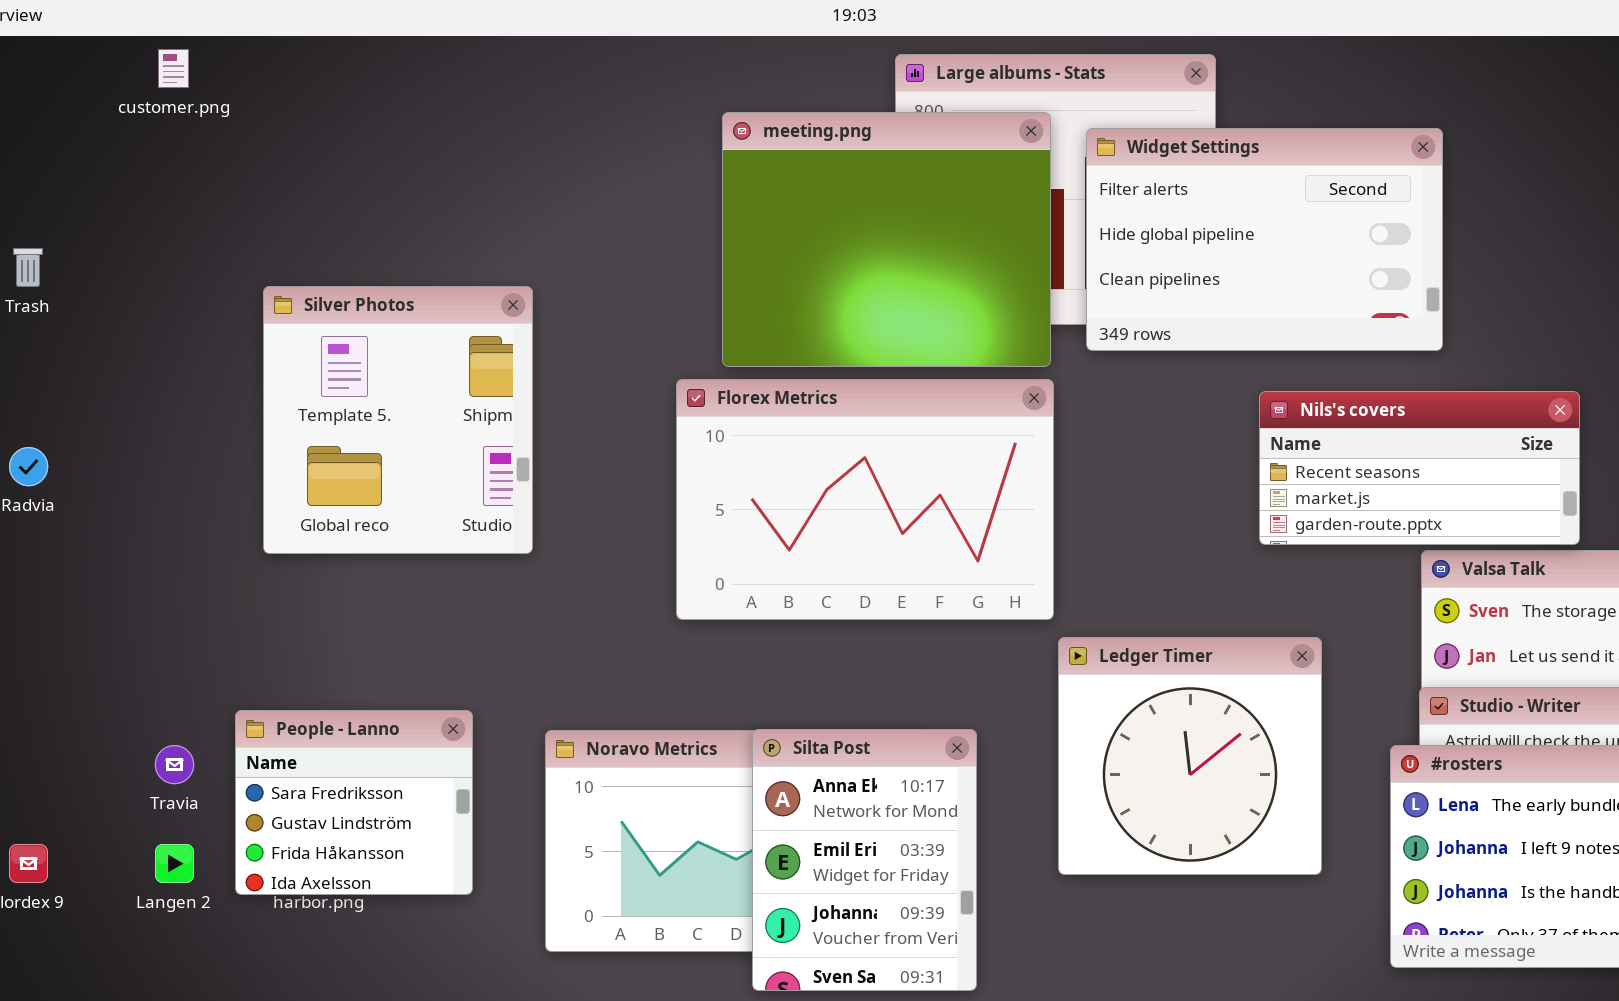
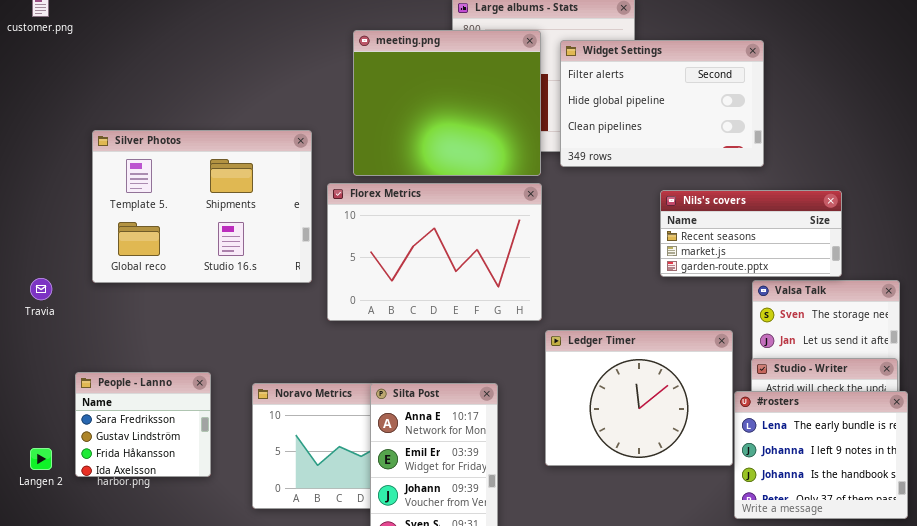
Silver Photos: [263,286,533,554] -> [92,130,312,283], resized
Ledger Timer: [1058,637,1322,875] -> [545,330,733,466], resized
Travia: [155,745,194,784] -> [30,278,52,300], moved

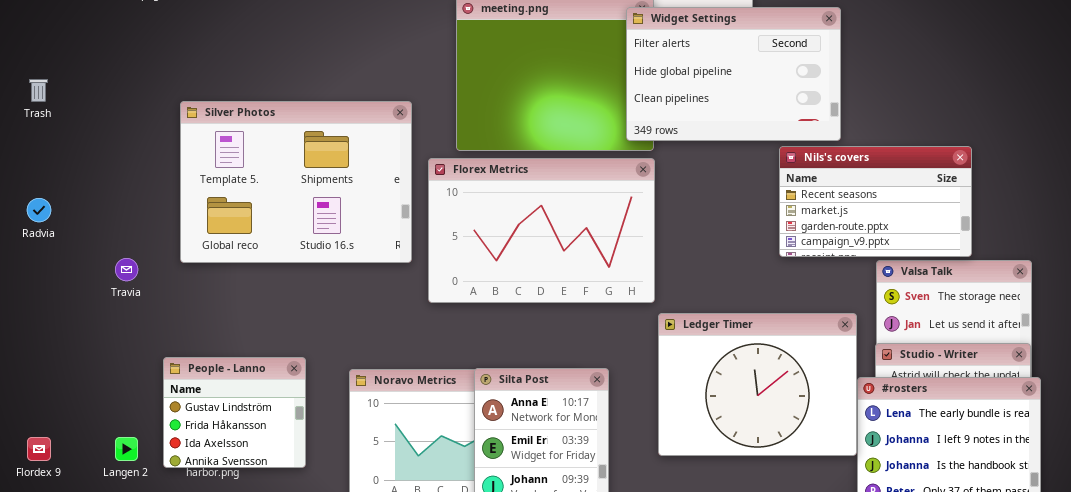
Widget Settings: [560,40,764,167] -> [626,7,841,141], moved
Nils's covers: [660,190,842,277] -> [779,146,972,257], resized
People - Lanno: [75,372,211,477] -> [163,357,306,468], scrolled down 1 row

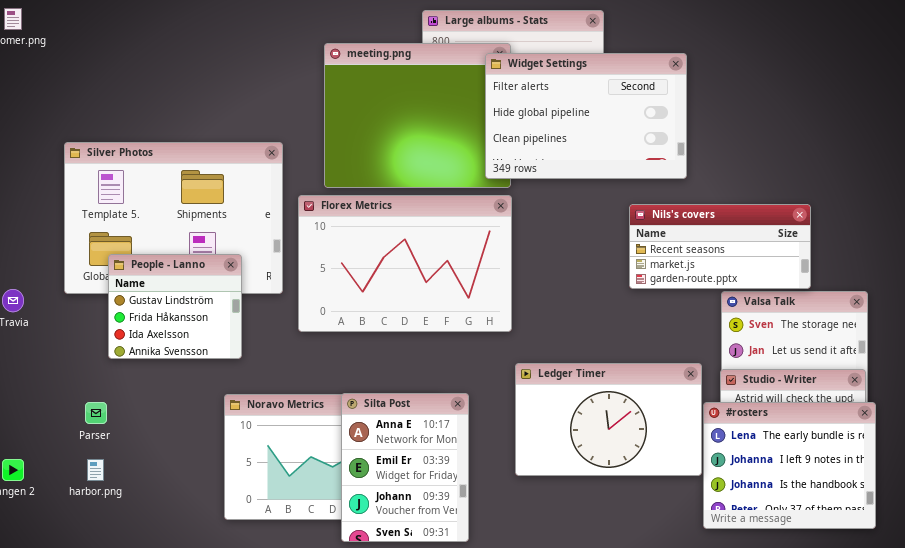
Nils's covers: [779,146,972,257] -> [629,204,811,289], resized
Ledger Timer: [658,313,857,456] -> [515,363,702,476], resized
People - Lanno: [163,357,306,468] -> [108,254,242,359], moved

